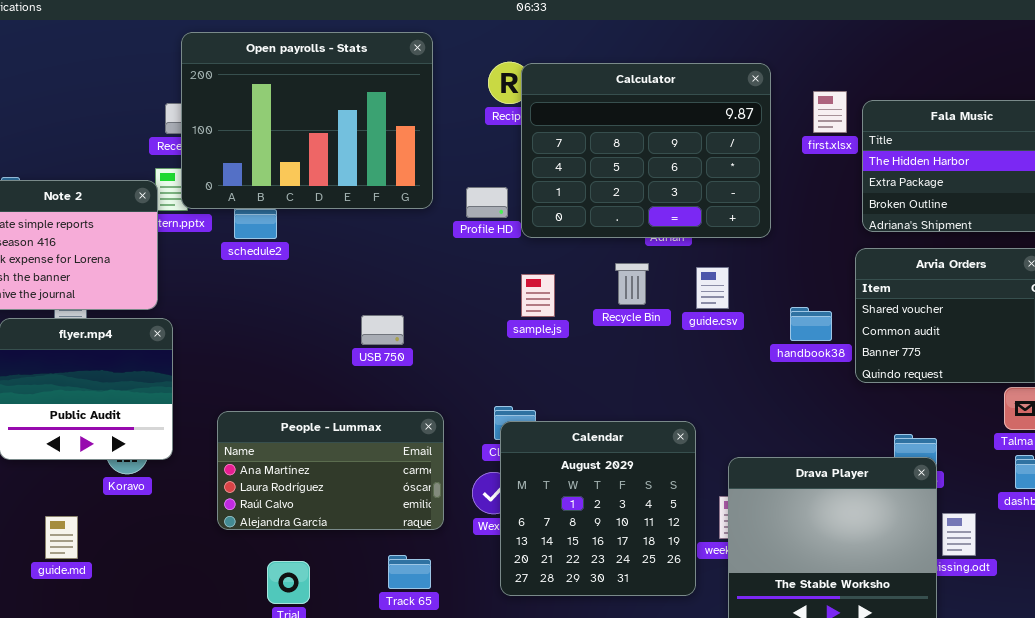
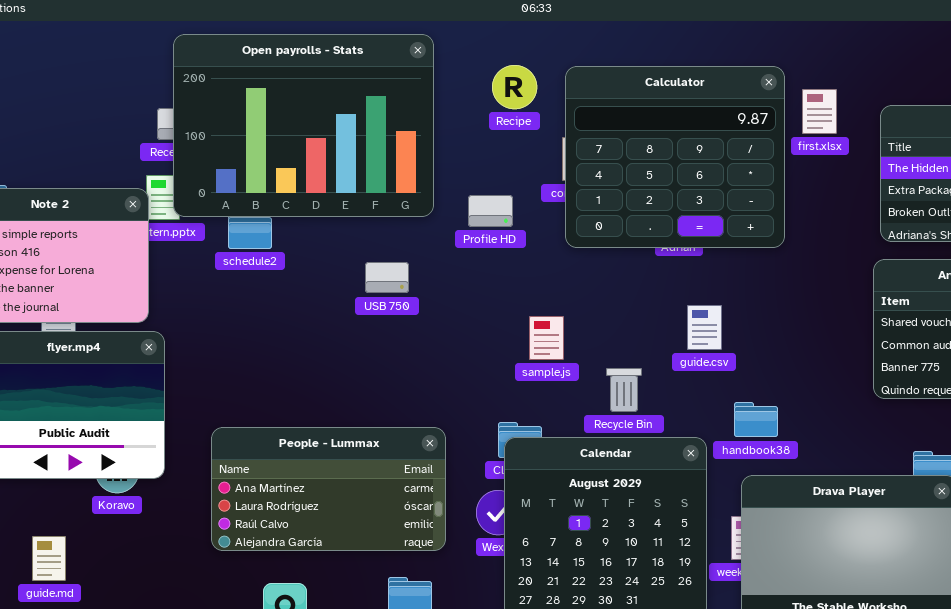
Calculator: [521,63,771,238] -> [565,66,785,248], resized
first.xlsx: [813,91,847,133] -> [802,89,837,134], moved
Recycle Bin: [615,263,649,305] -> [606,368,642,412], moved
guide.csv: [696,267,729,309] -> [687,305,722,350], moved
sample.js: [521,274,555,317] -> [529,316,564,360], moved
handbook38: [790,307,832,341] -> [734,402,778,437], moved
USB 750: [361,315,404,345] -> [365,262,409,293], moved

